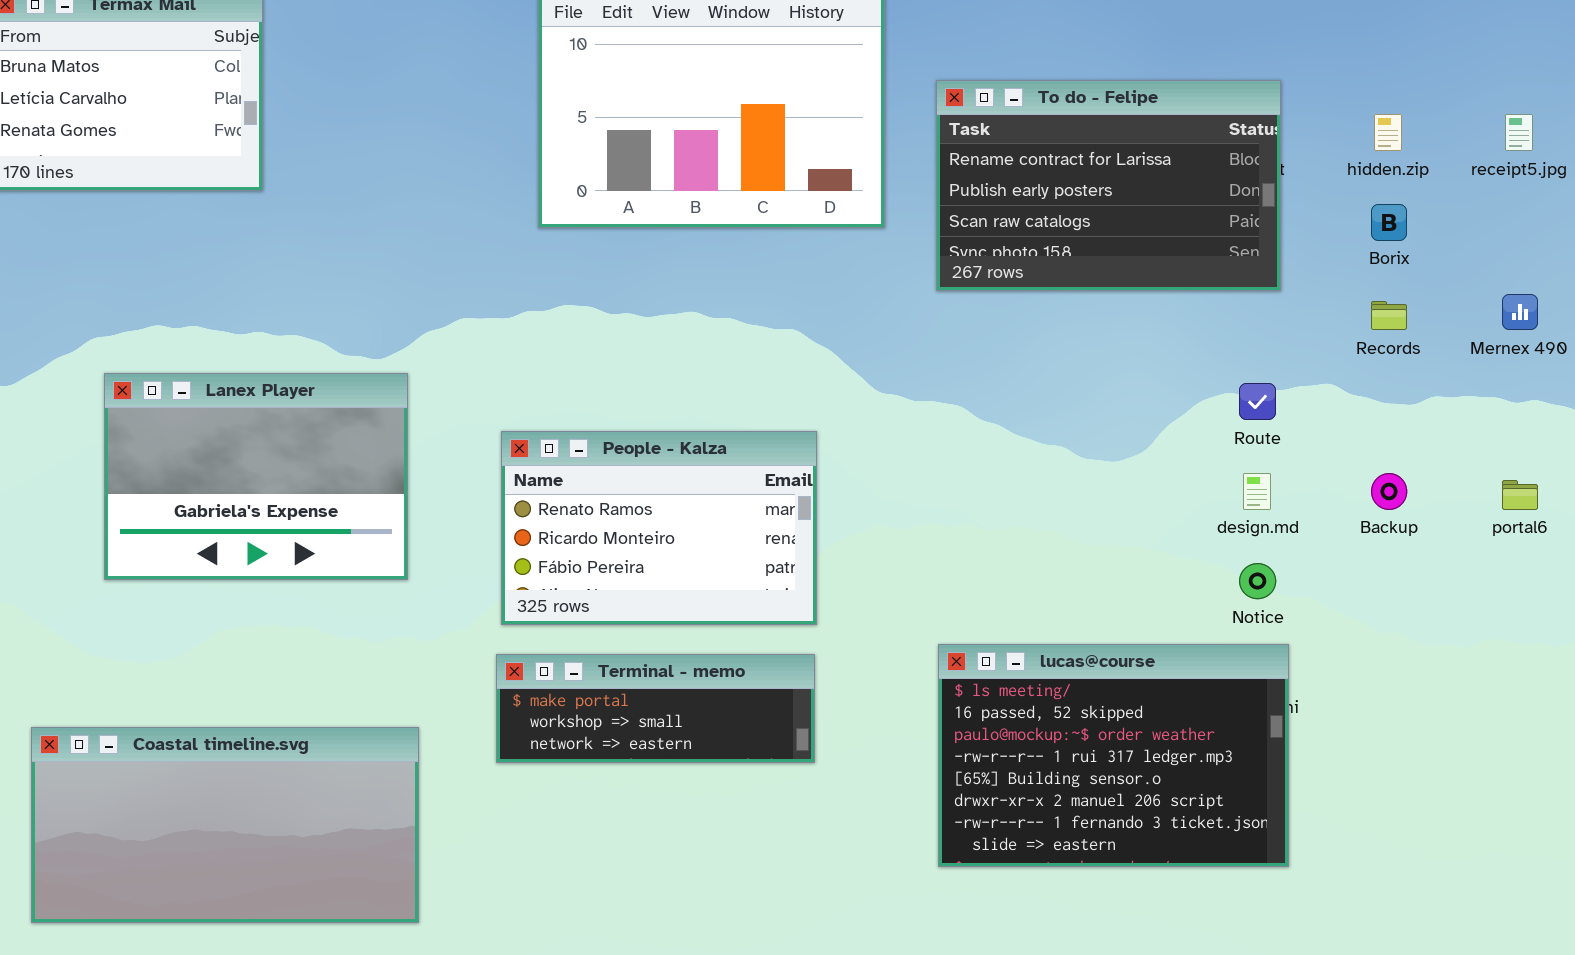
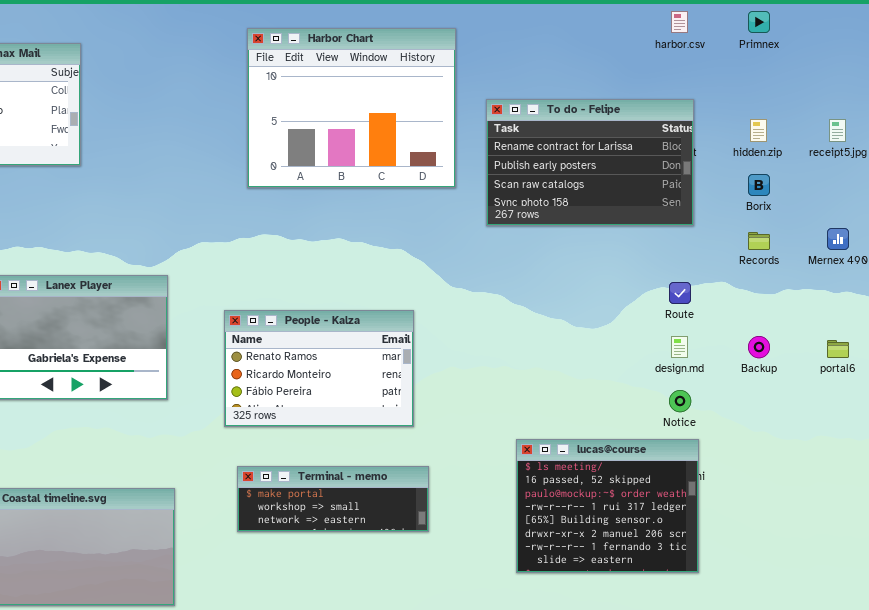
lucas@course: [938,644,1289,867] -> [516,439,699,573], resized
Terminal - memo: [496,654,815,763] -> [237,466,429,532], moved

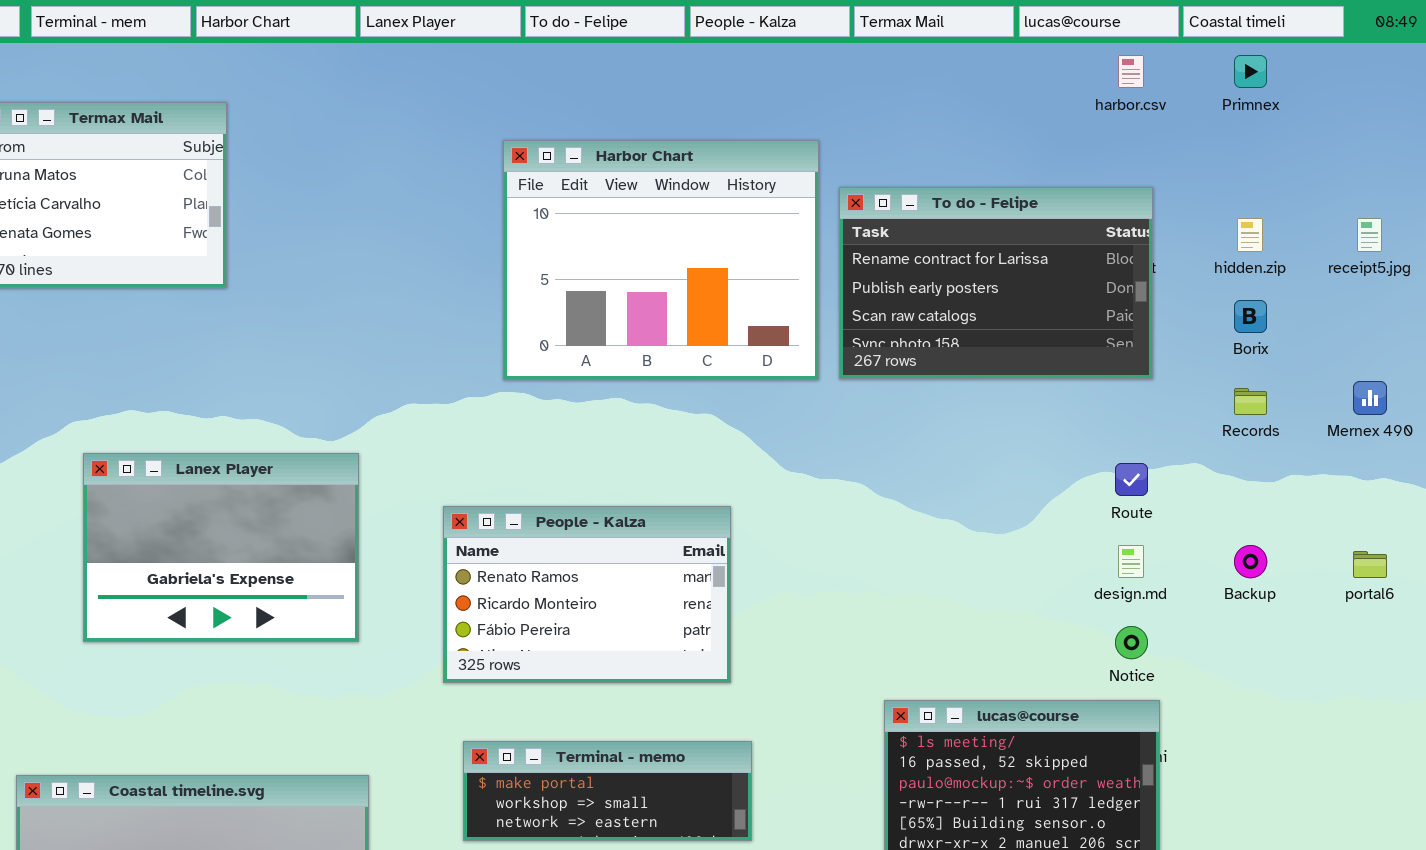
Harbor Chart: [247,28,456,188] -> [503,140,819,380], moved

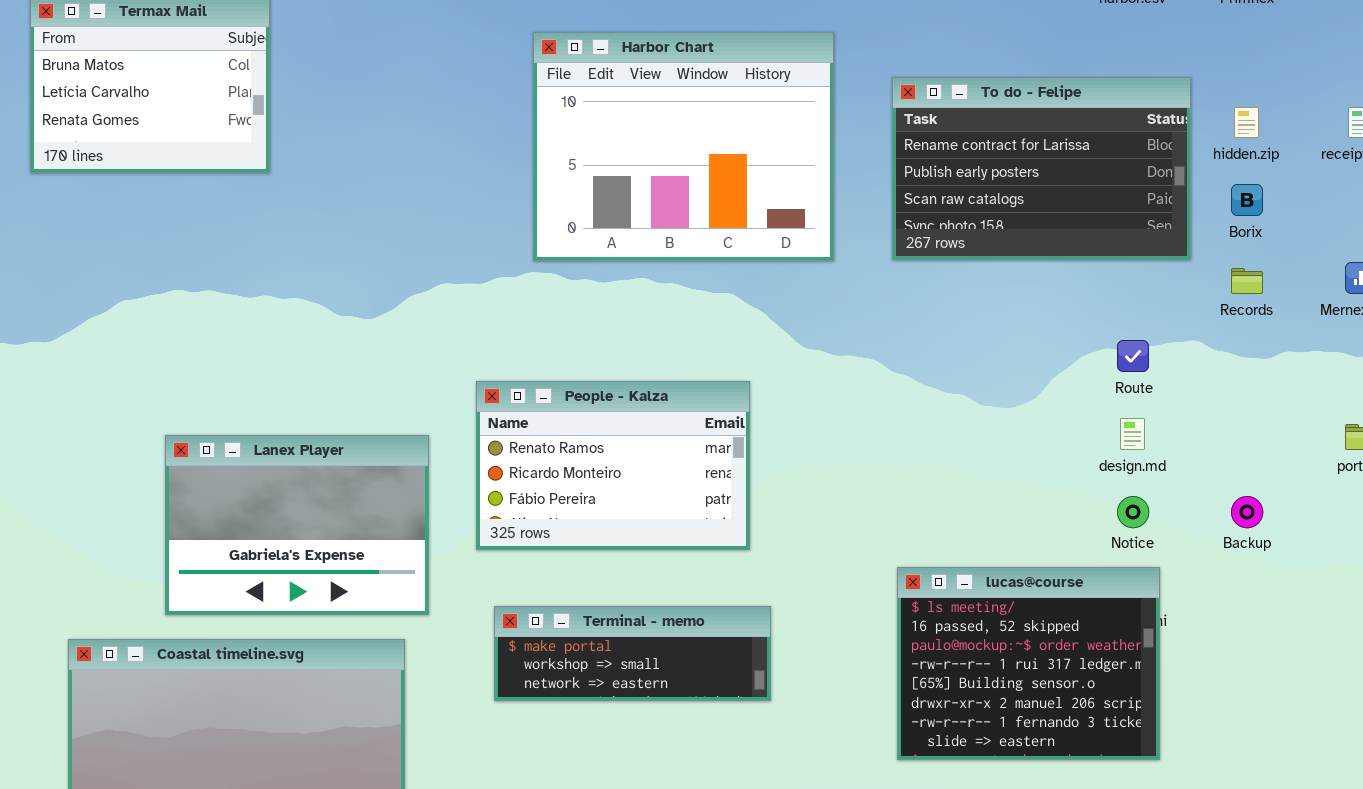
To do - Felipe: [839,187,1153,379] -> [892,77,1191,260], moved
Lanex Player: [83,453,359,642] -> [165,435,429,615], moved
Backup: [1234,545,1267,578] -> [1231,496,1263,528], moved

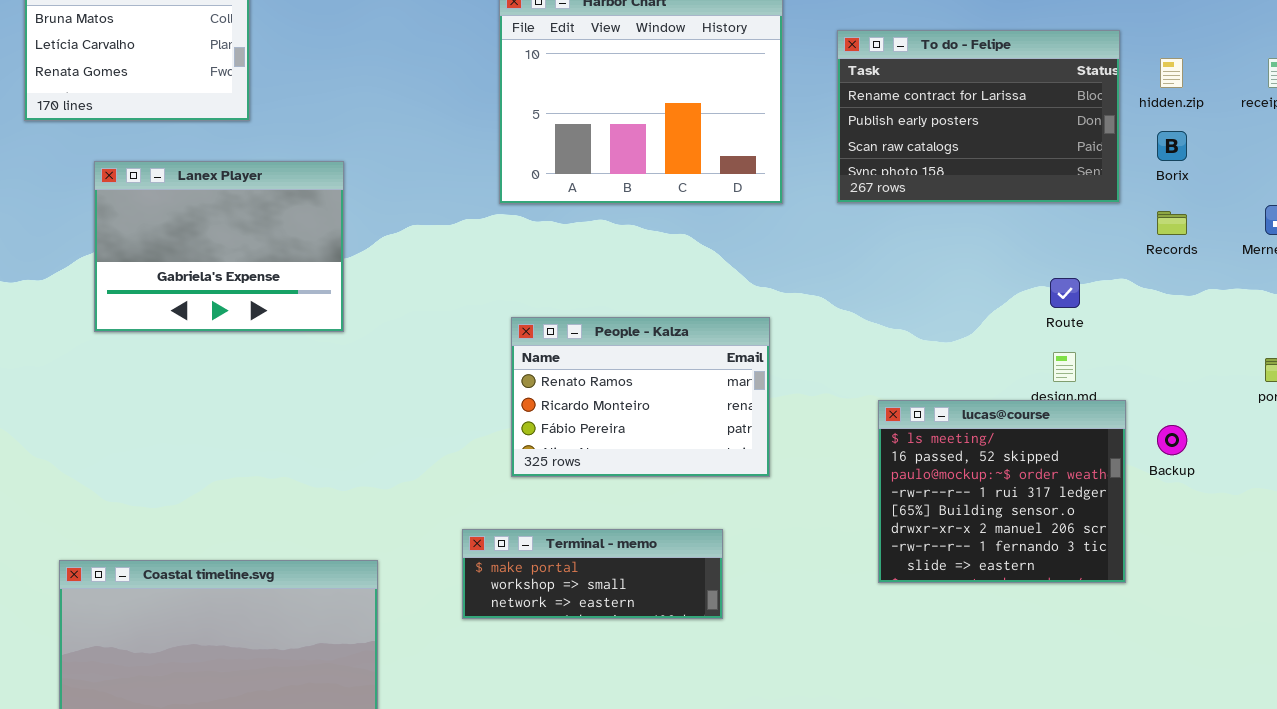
People - Kalza: [476,381,750,550] -> [511,317,770,477], moved
Lanex Player: [165,435,429,615] -> [94,161,344,332], moved
lucas@course: [897,567,1160,760] -> [878,400,1126,583], moved

